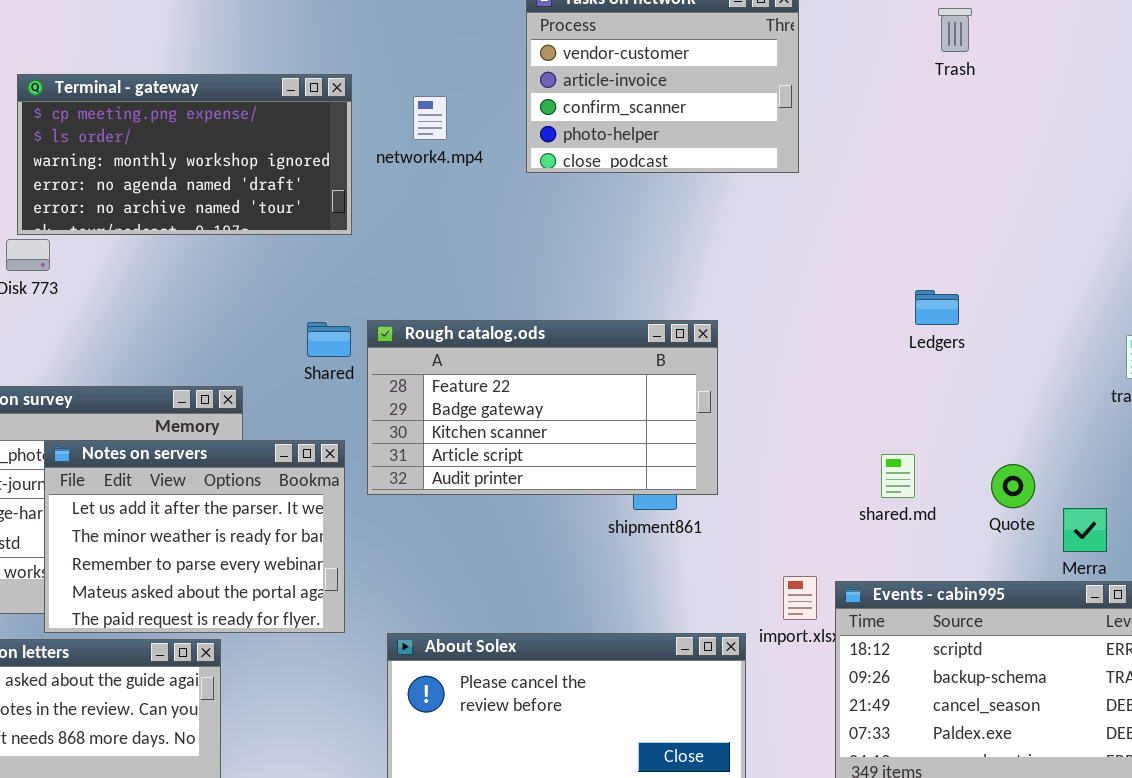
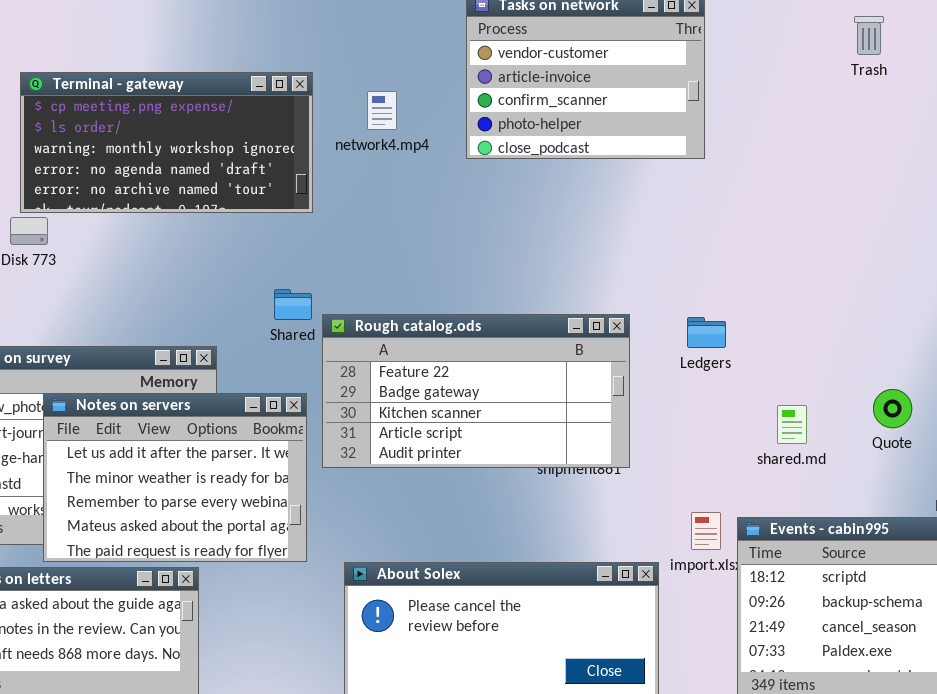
Trash: [938,8,972,52] -> [854,16,884,55], moved
Ledgers: [915,290,959,325] -> [687,317,726,348], moved
Rough catalog.ods: [367,320,718,495] -> [322,314,630,468], moved
Quote: [991,464,1035,508] -> [873,389,912,428], moved

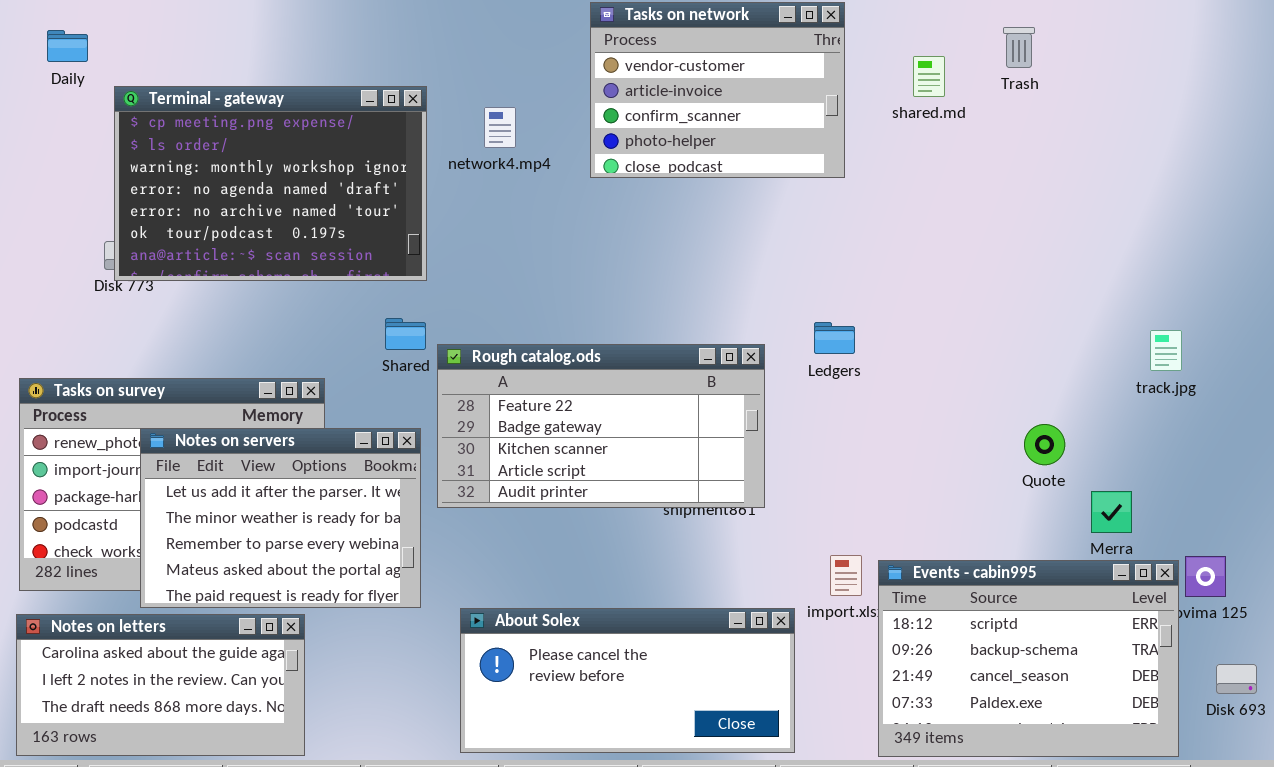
Terminal - gateway: [20,72,313,213] -> [114,86,427,281], resized
Ledgers: [687,317,726,348] -> [814,322,855,354], moved
shared.md: [777,405,807,444] -> [913,56,945,97], moved

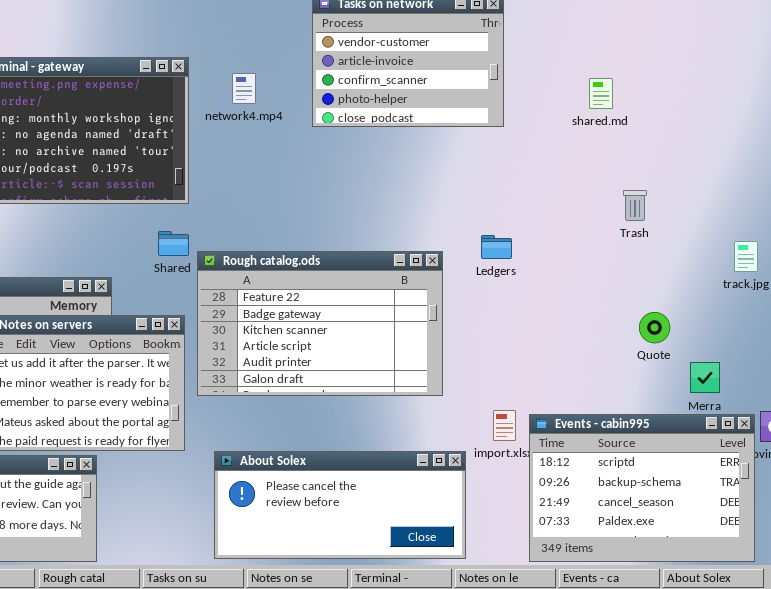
Trash: [1003,27,1035,68] -> [623,190,647,221], moved
shared.md: [913,56,945,97] -> [589,78,613,109], moved
Rough catalog.ods: [437,344,765,508] -> [197,251,443,396], resized

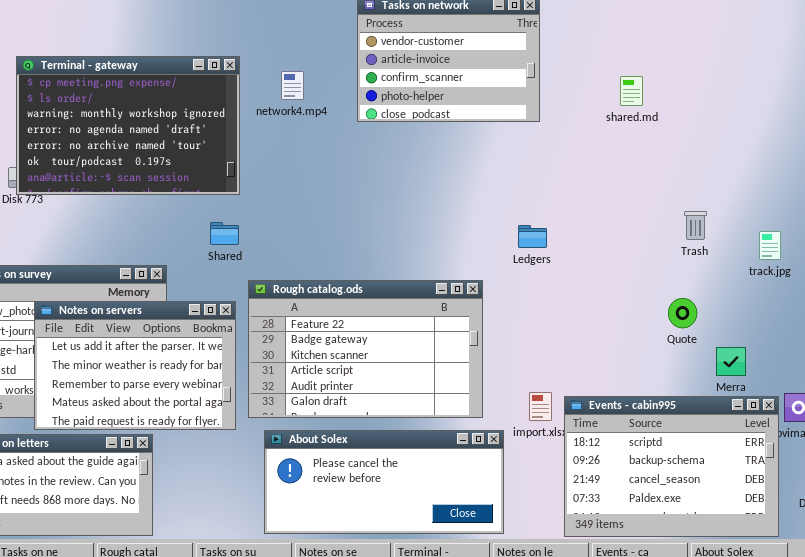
Trash: [623,190,647,221] -> [684,211,707,240], moved
Rough catalog.ods: [197,251,443,396] -> [248,280,483,418], moved

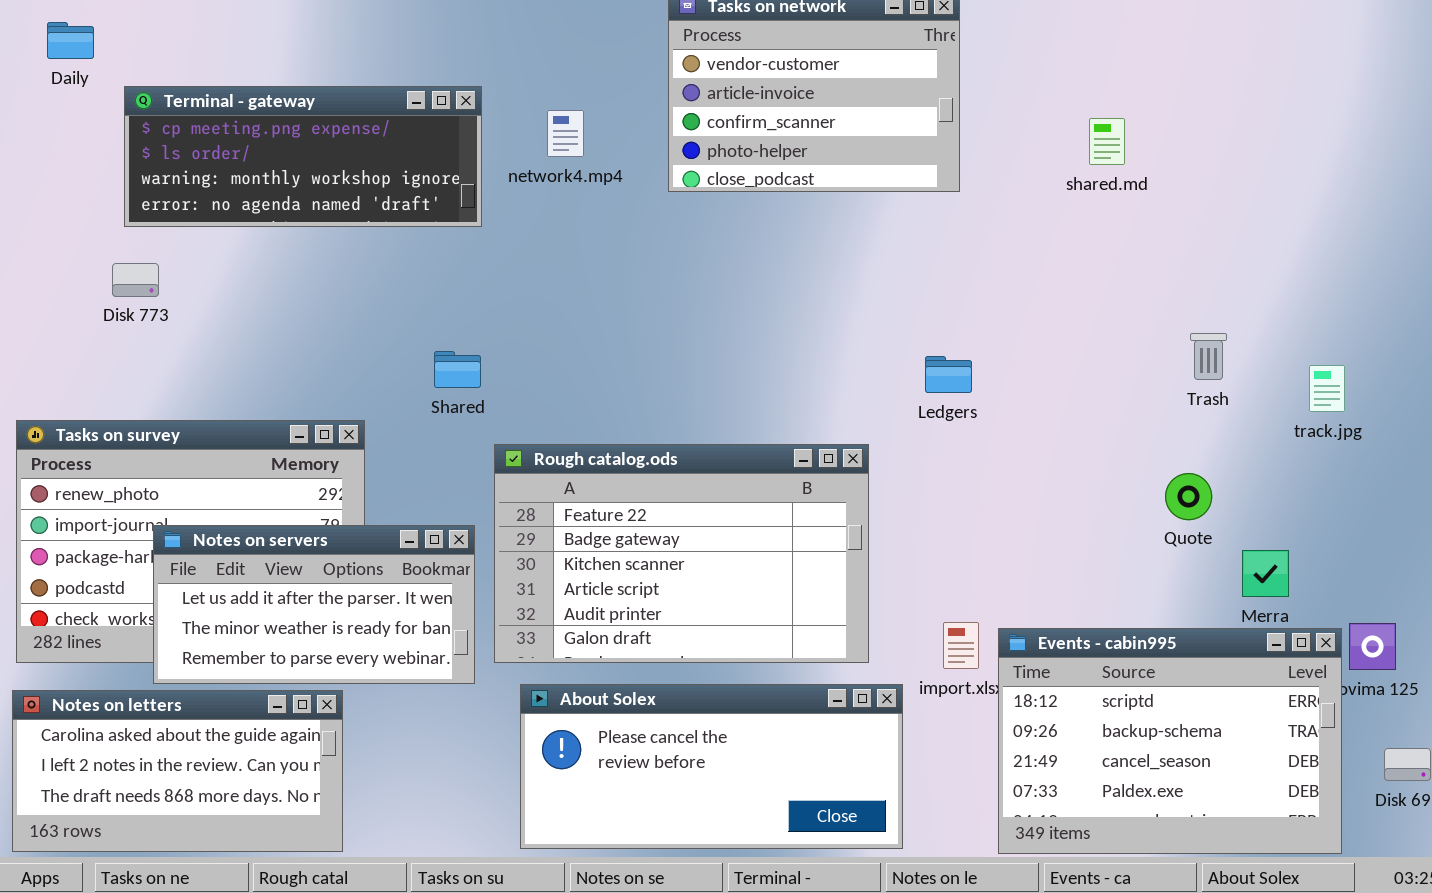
Terminal - gateway: [16,56,240,195] -> [124,86,482,227], resized
Notes on servers: [34,301,236,430] -> [153,525,475,684], resized

